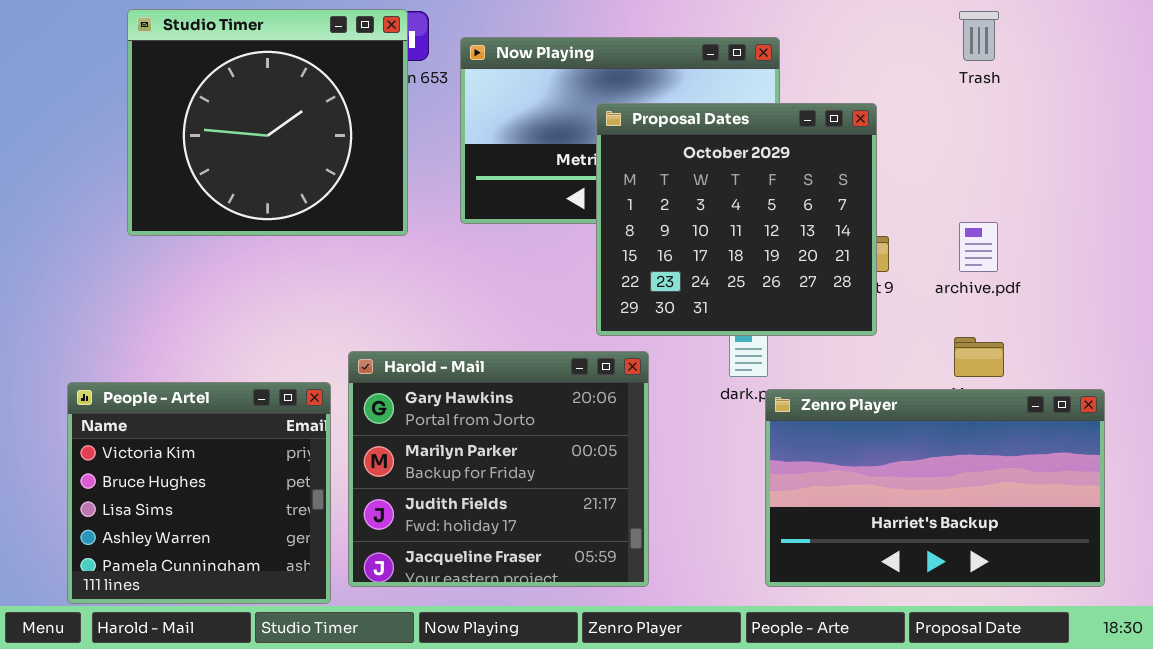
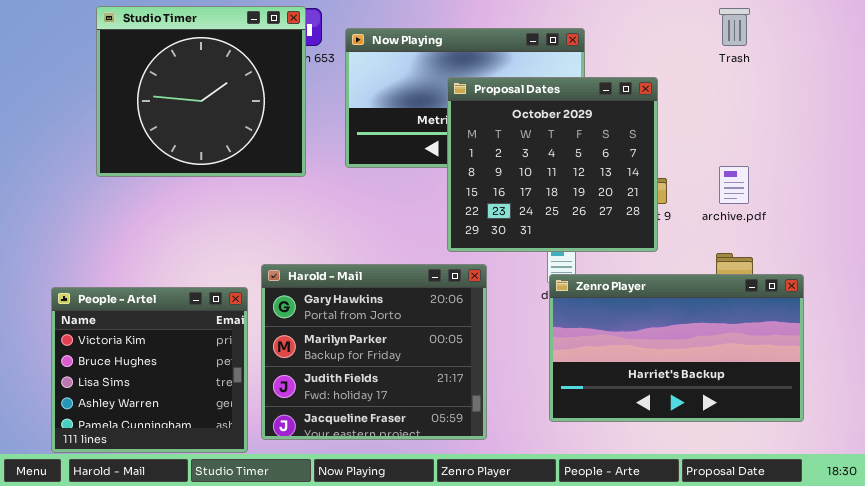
Zenro Player: [765,389,1105,587] -> [549,274,804,422], moved

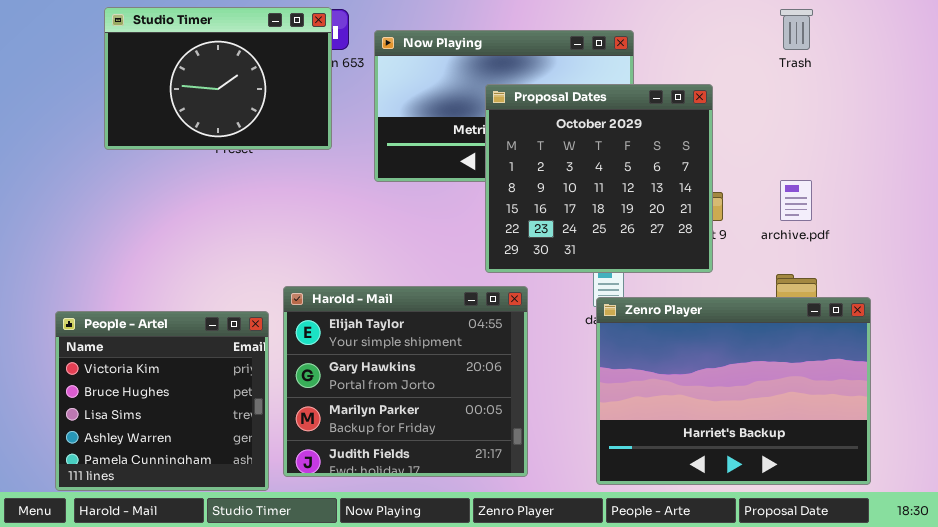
Studio Timer: [96,6,306,177] -> [104,7,332,150], resized
Harold - Mail: [261,264,487,440] -> [283,286,528,477], scrolled up 1 row
Zenro Player: [549,274,804,422] -> [596,297,871,485], resized

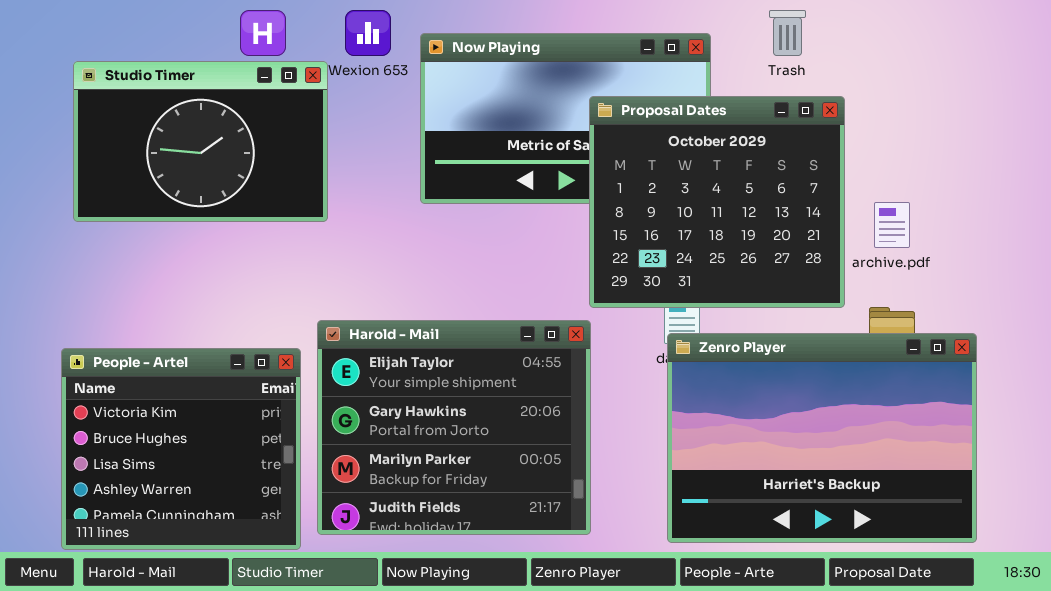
Studio Timer: [104,7,332,150] -> [73,61,328,222], moved
Trash: [780,9,813,50] -> [769,10,806,56], moved
Proposal Dates: [485,84,713,273] -> [589,96,845,308], moved

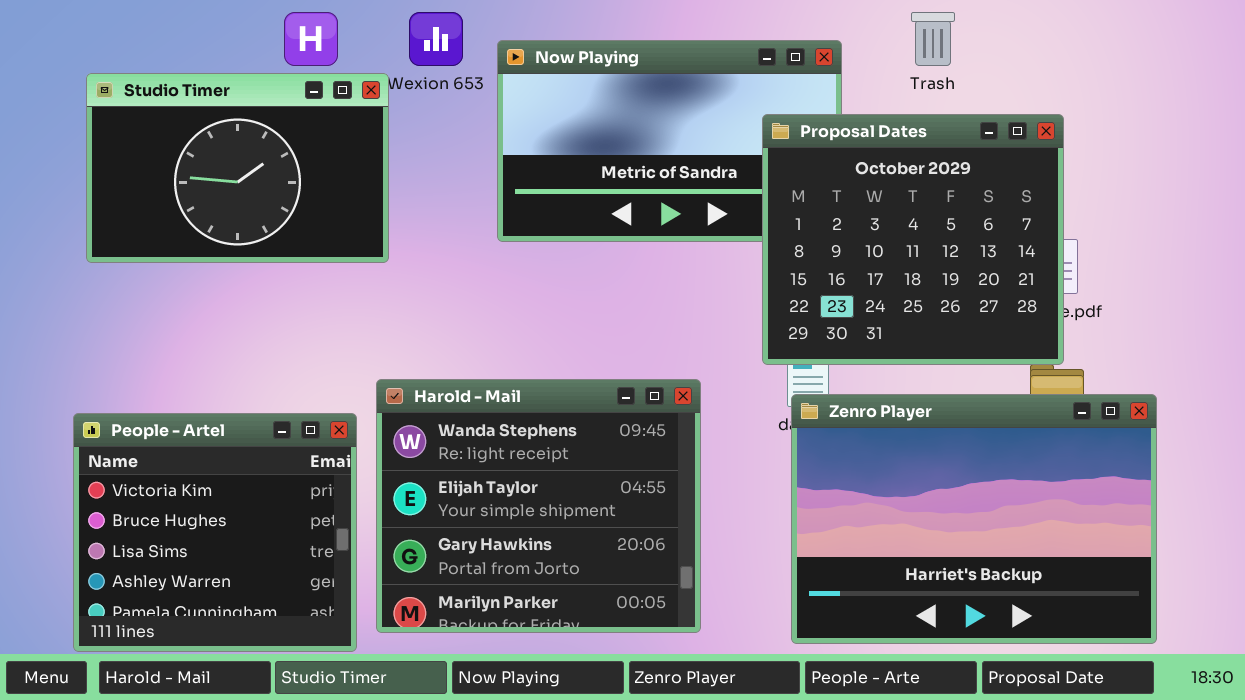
Proposal Dates: [589,96,845,308] -> [762,114,1064,365], moved
Harold - Mail: [317,320,591,535] -> [376,379,701,633], scrolled up 1 row

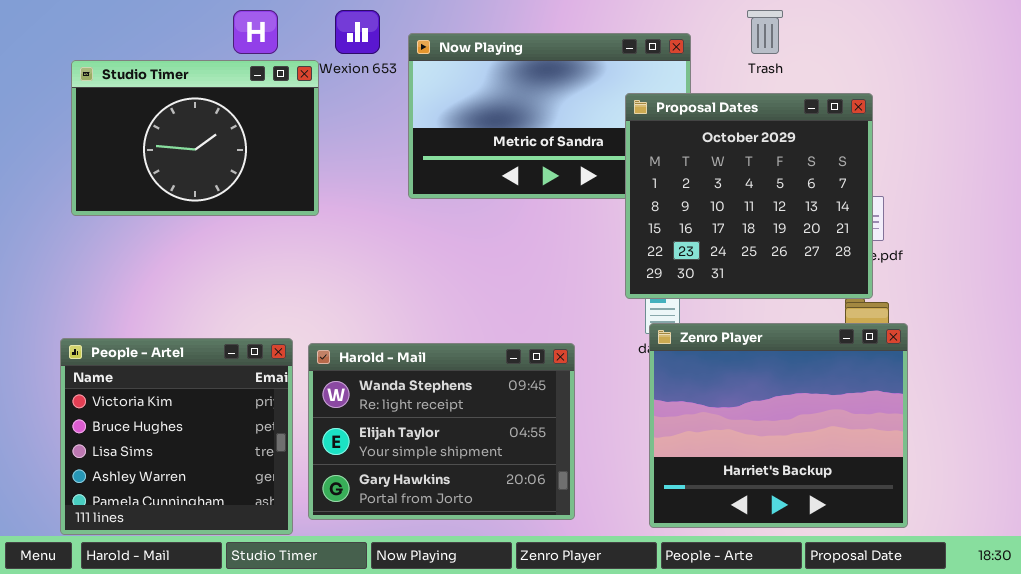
Harold - Mail: [376,379,701,633] -> [308,343,575,520], resized
Zenro Player: [791,394,1157,644] -> [649,323,908,528], resized

